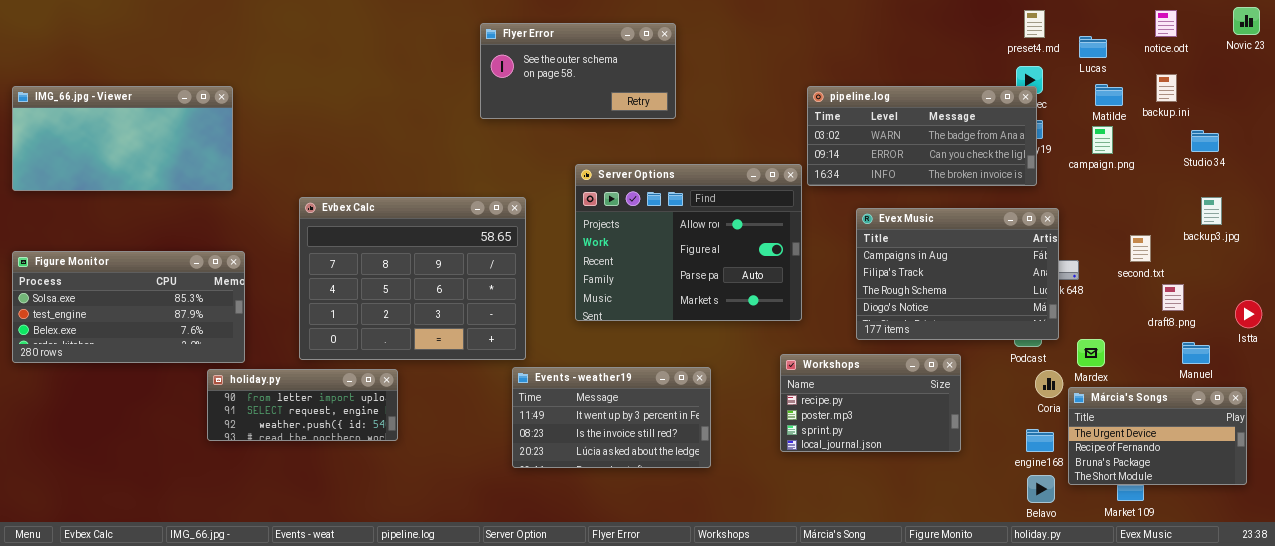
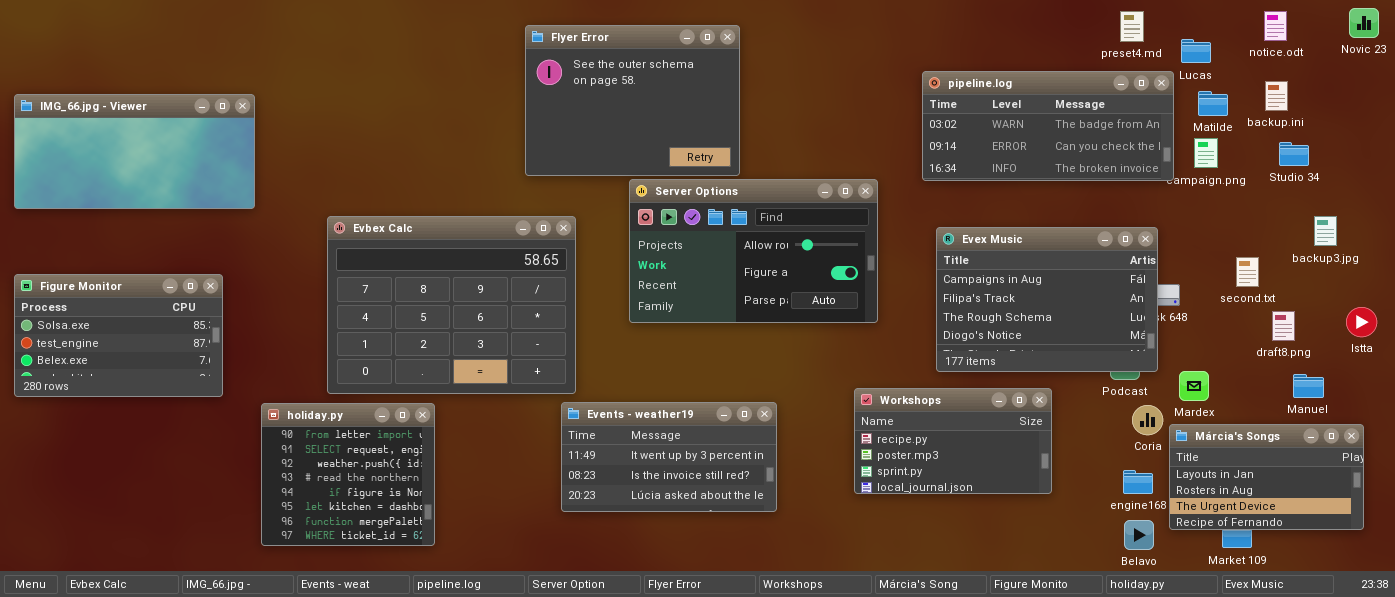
Flyer Error: [480,23,676,119] -> [525,25,740,176], resized
pipeline.log: [807,86,1037,186] -> [922,71,1174,181], moved
Studio 34: [1191,130,1219,152] -> [1279,142,1309,166], moved
Server Options: [575,164,802,321] -> [629,179,878,323], resized
Figure Monitor: [12,251,245,363] -> [14,274,223,397], resized
Istta: [1235,300,1262,328] -> [1346,307,1377,337], moved
holiday.py: [207,369,398,441] -> [261,403,435,546], resized
Márcia's Songs: [1068,387,1247,485] -> [1169,424,1364,530], scrolled up 2 rows

